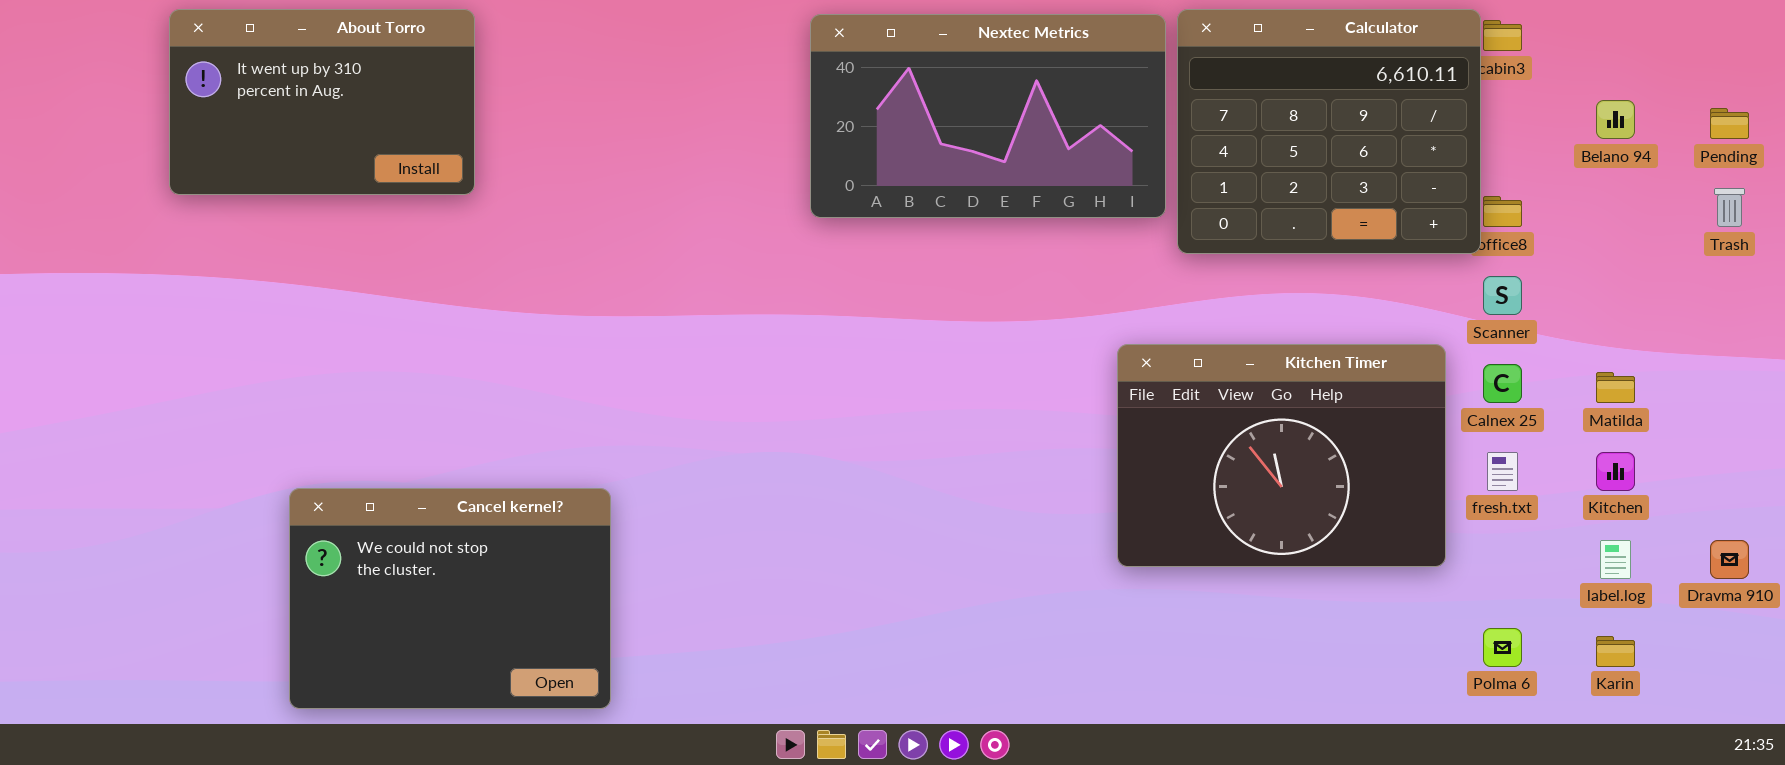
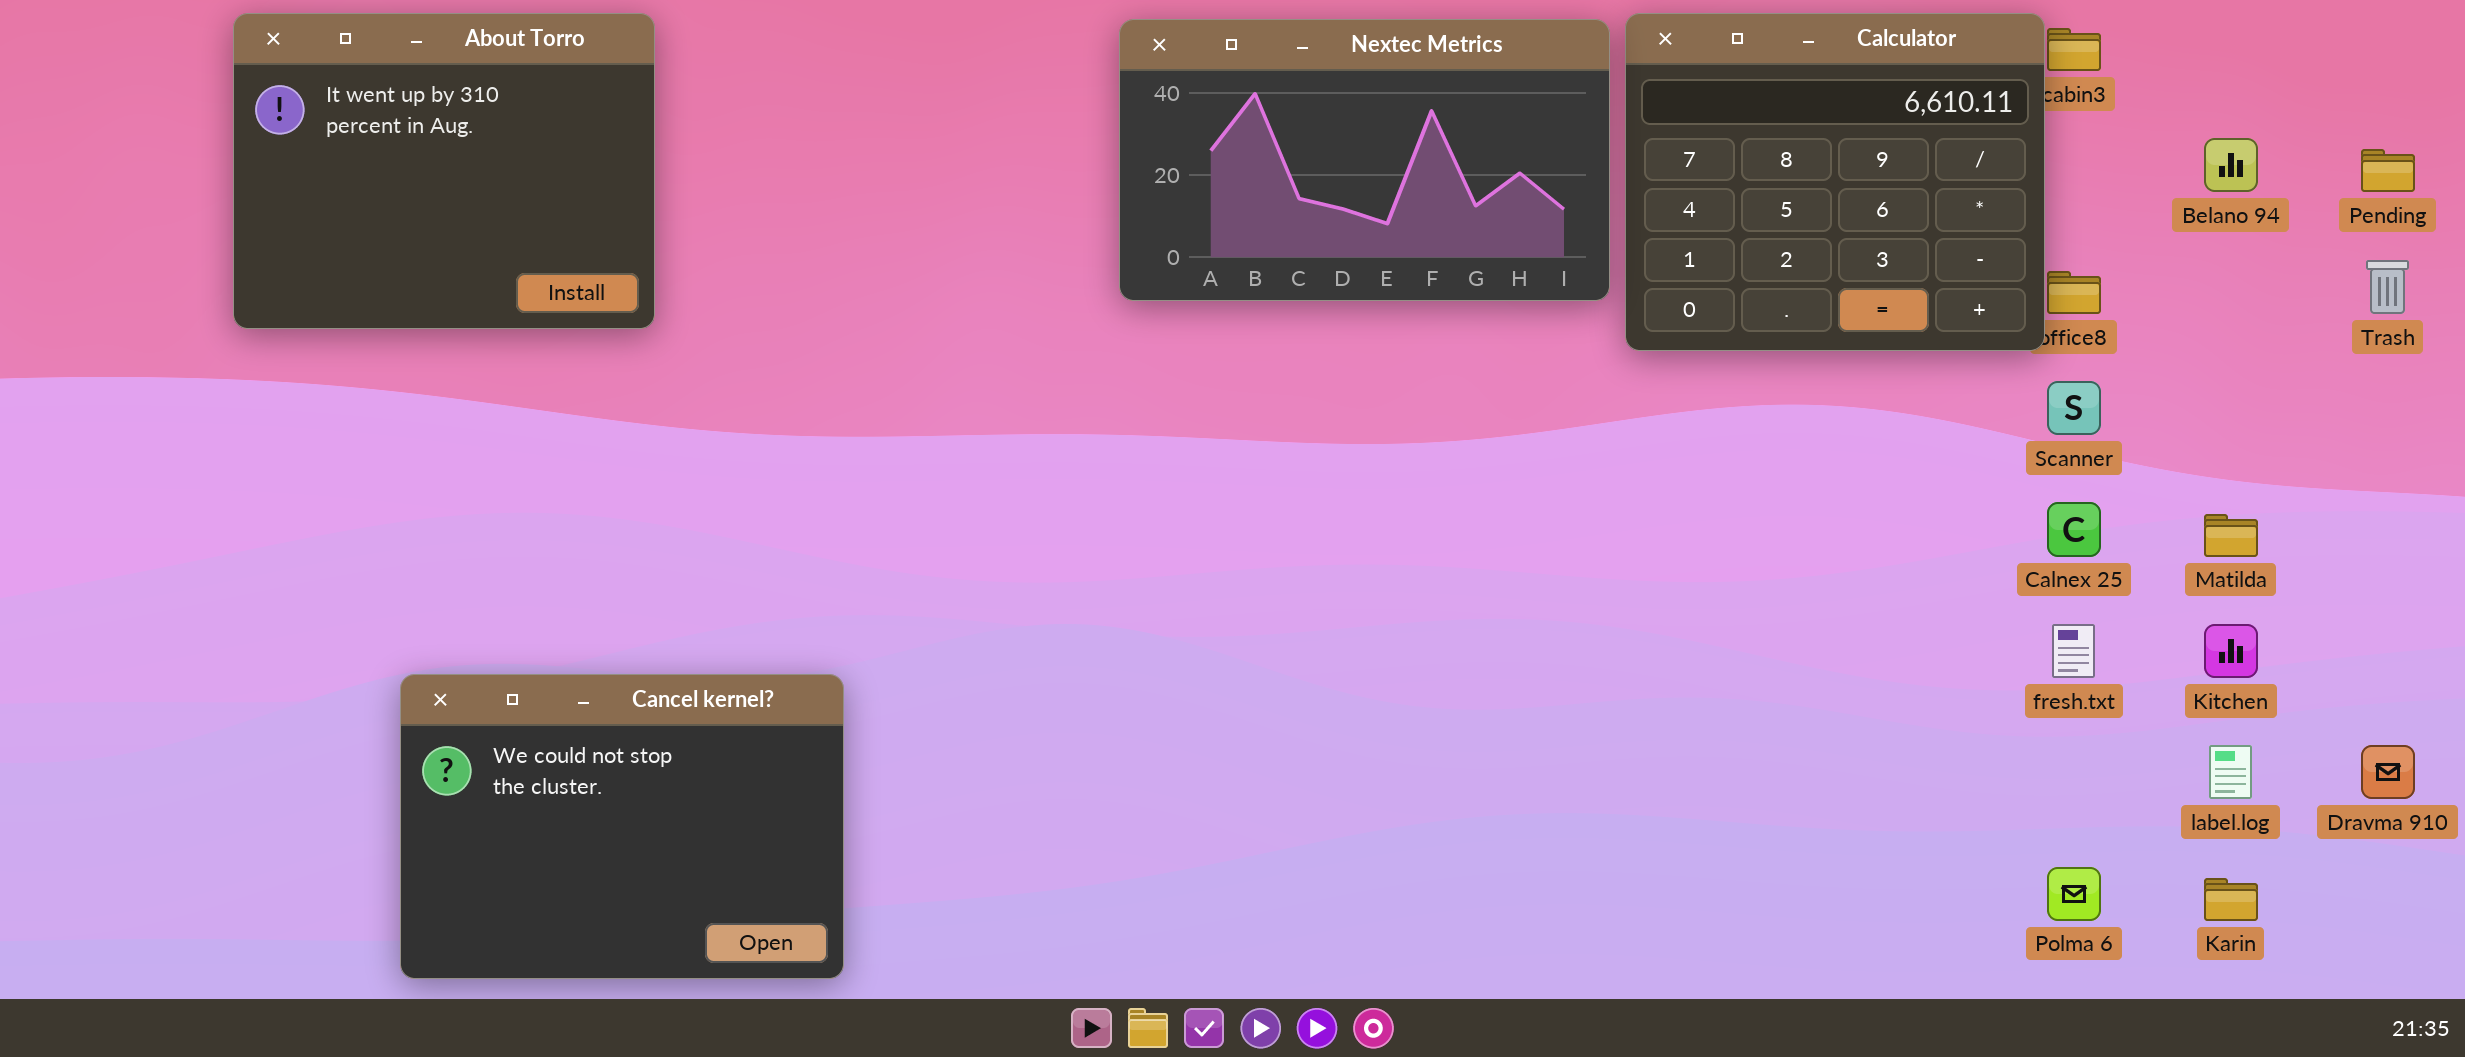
About Torro: [169,9,475,195] -> [233,13,655,329], resized
Kitchen Timer: [1117,344,1446,567] -> none, closed

